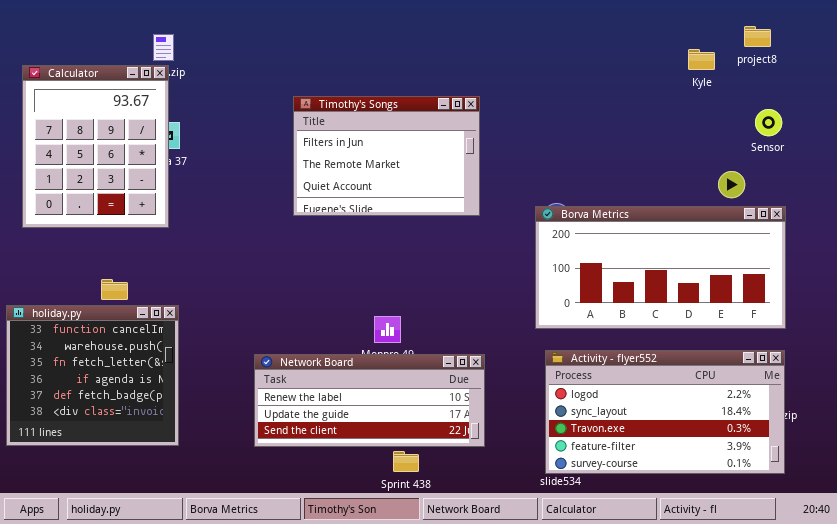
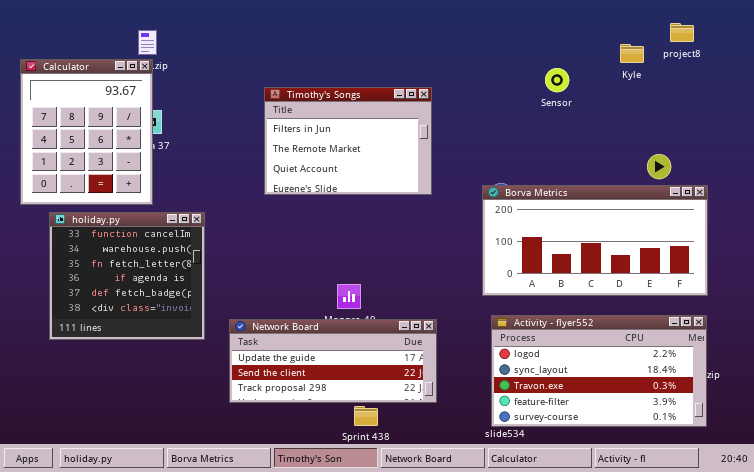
Sensor: [755,109,782,136] -> [545,68,569,92], moved
holiday.py: [6,305,179,446] -> [49,212,205,340], moved
Network Board: [254,354,485,447] -> [229,319,437,403], scrolled down 1 row

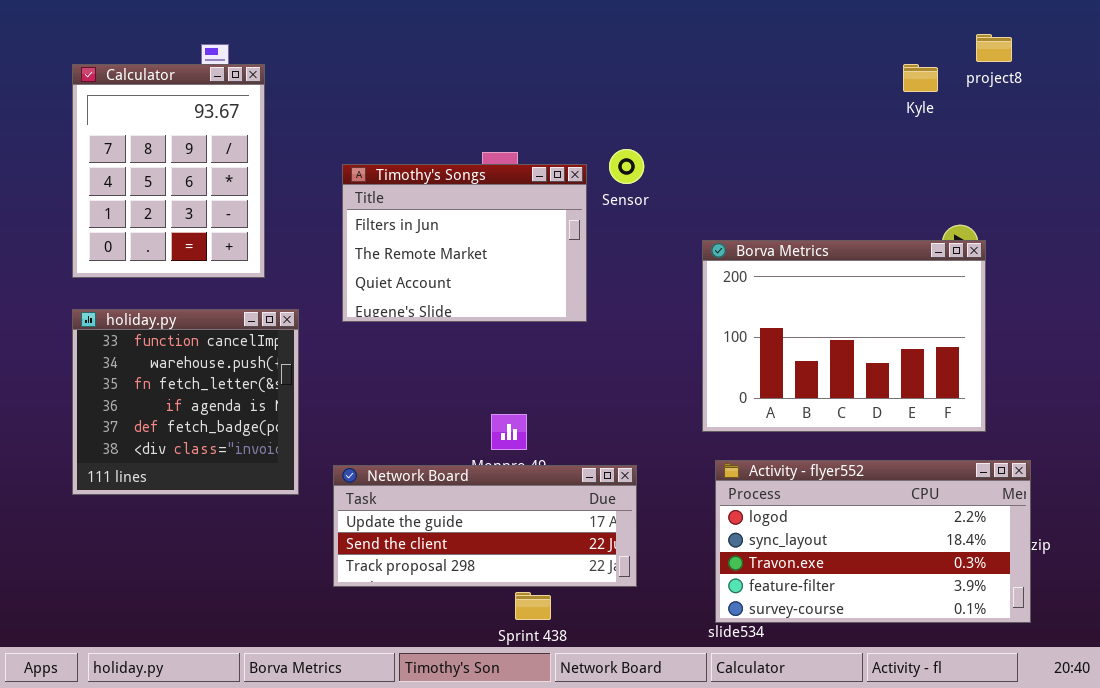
Calculator: [20,59,153,205] -> [72,64,265,278], moved
Sensor: [545,68,569,92] -> [609,149,644,184], moved
Timothy's Songs: [264,87,432,195] -> [342,164,587,322], moved
Borva Metrics: [482,185,708,296] -> [702,240,986,432], resized

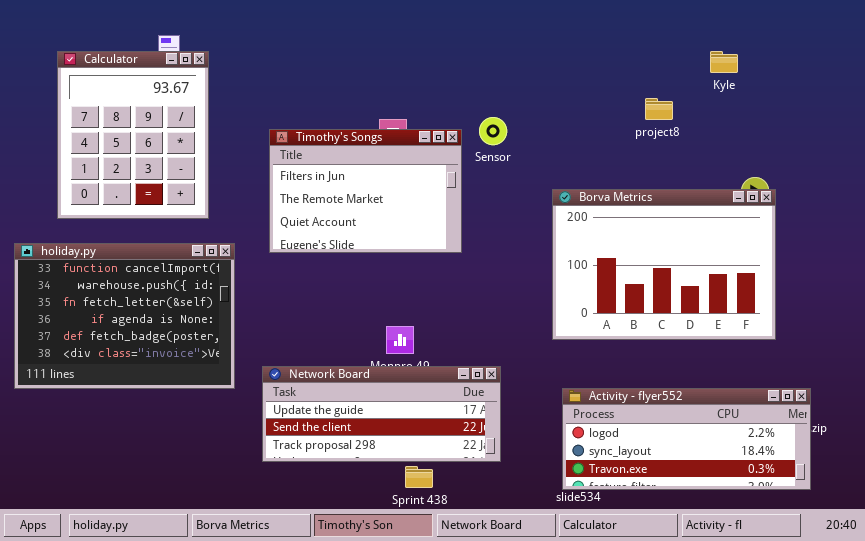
project8: [976,34,1012,62] -> [645,98,673,120], moved
holiday.py: [72,309,299,495] -> [14,243,235,389], resized
Activity - flyer552: [715,460,1031,623] -> [562,388,811,490], resized

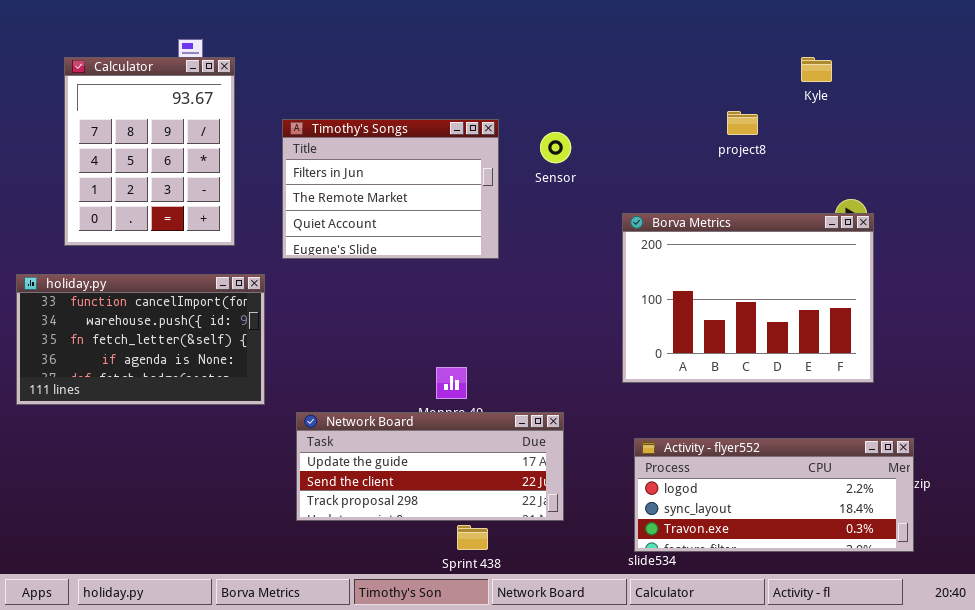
Timothy's Songs: [269,129,462,253] -> [282,119,499,259], moved
holiday.py: [14,243,235,389] -> [16,274,265,405], resized

